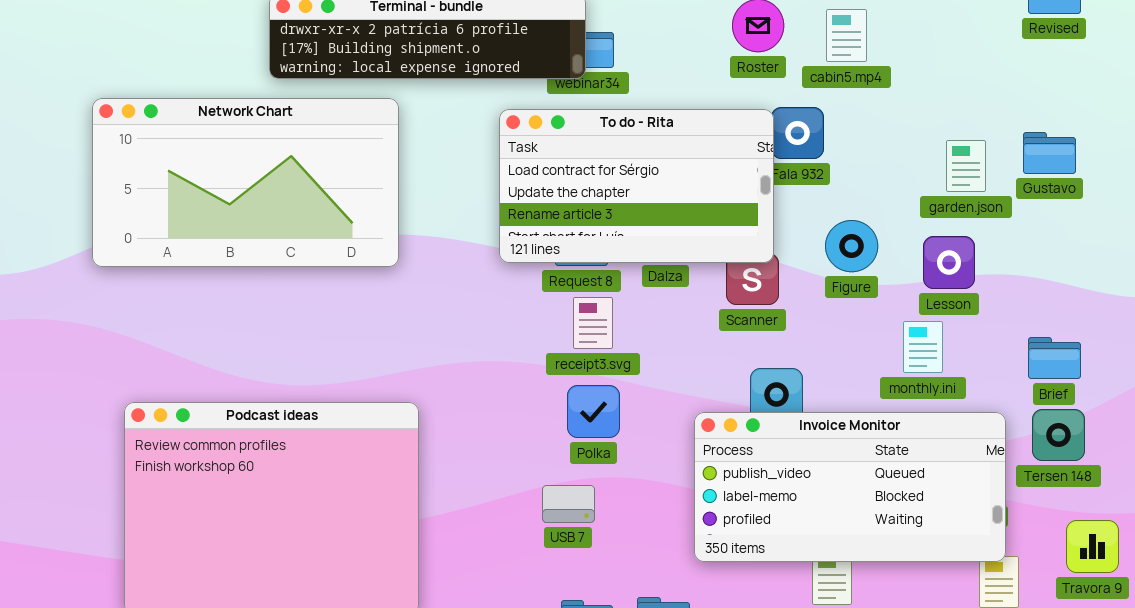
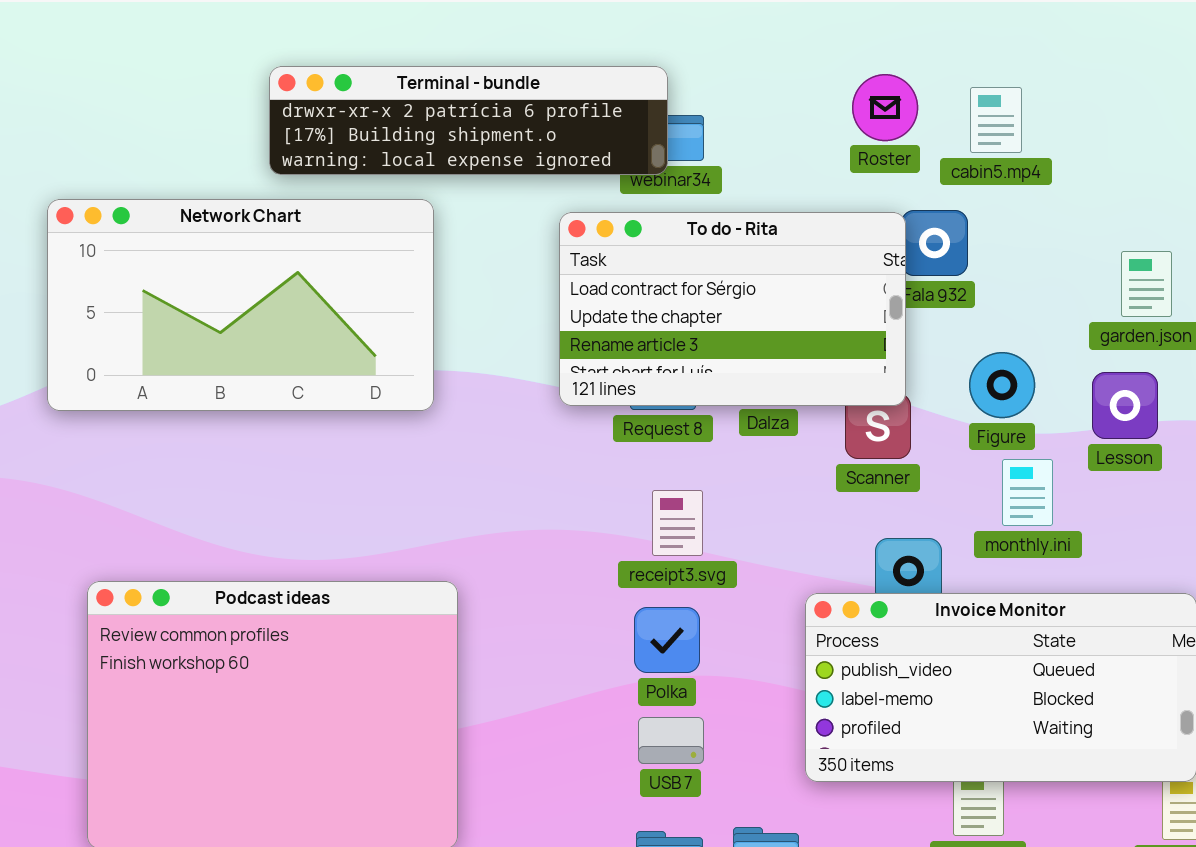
receipt3.svg: [573,297,613,349] -> [652,490,703,556], moved
monthly.ini: [903,321,943,373] -> [1002,459,1053,526], moved
Polka: [567,385,620,438] -> [634,607,700,673], moved
USB 7: [542,485,595,523] -> [638,717,704,764], moved

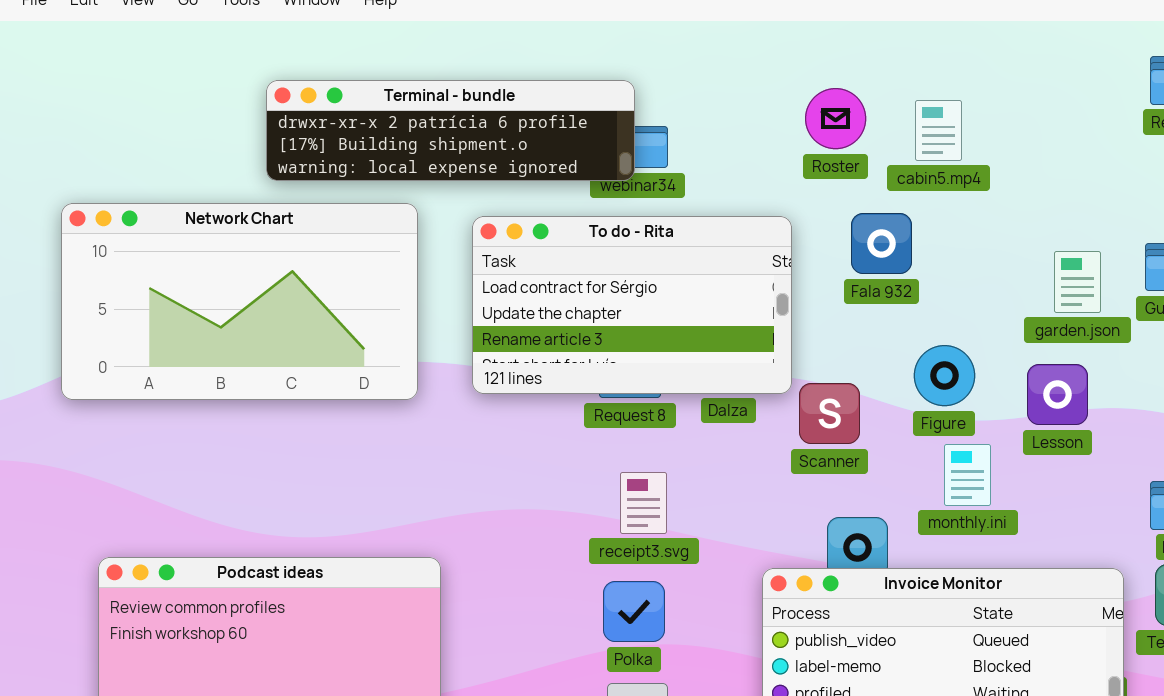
To do - Rita: [559,212,906,406] -> [472,216,792,394], moved

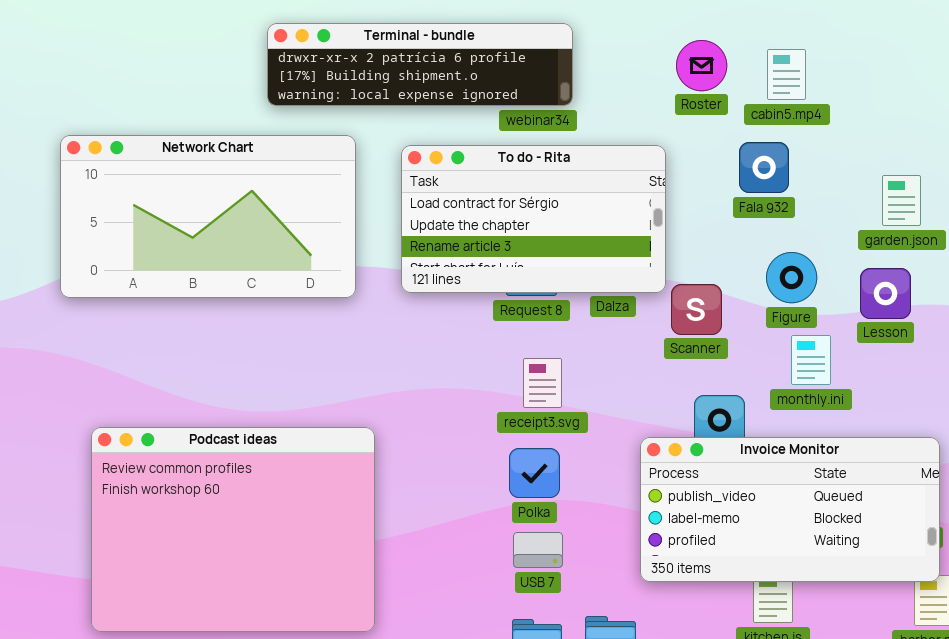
Terminal - bundle: [266,80,635,181] -> [267,23,573,106], moved
Fala 932: [851,213,912,274] -> [739,142,789,193], moved

